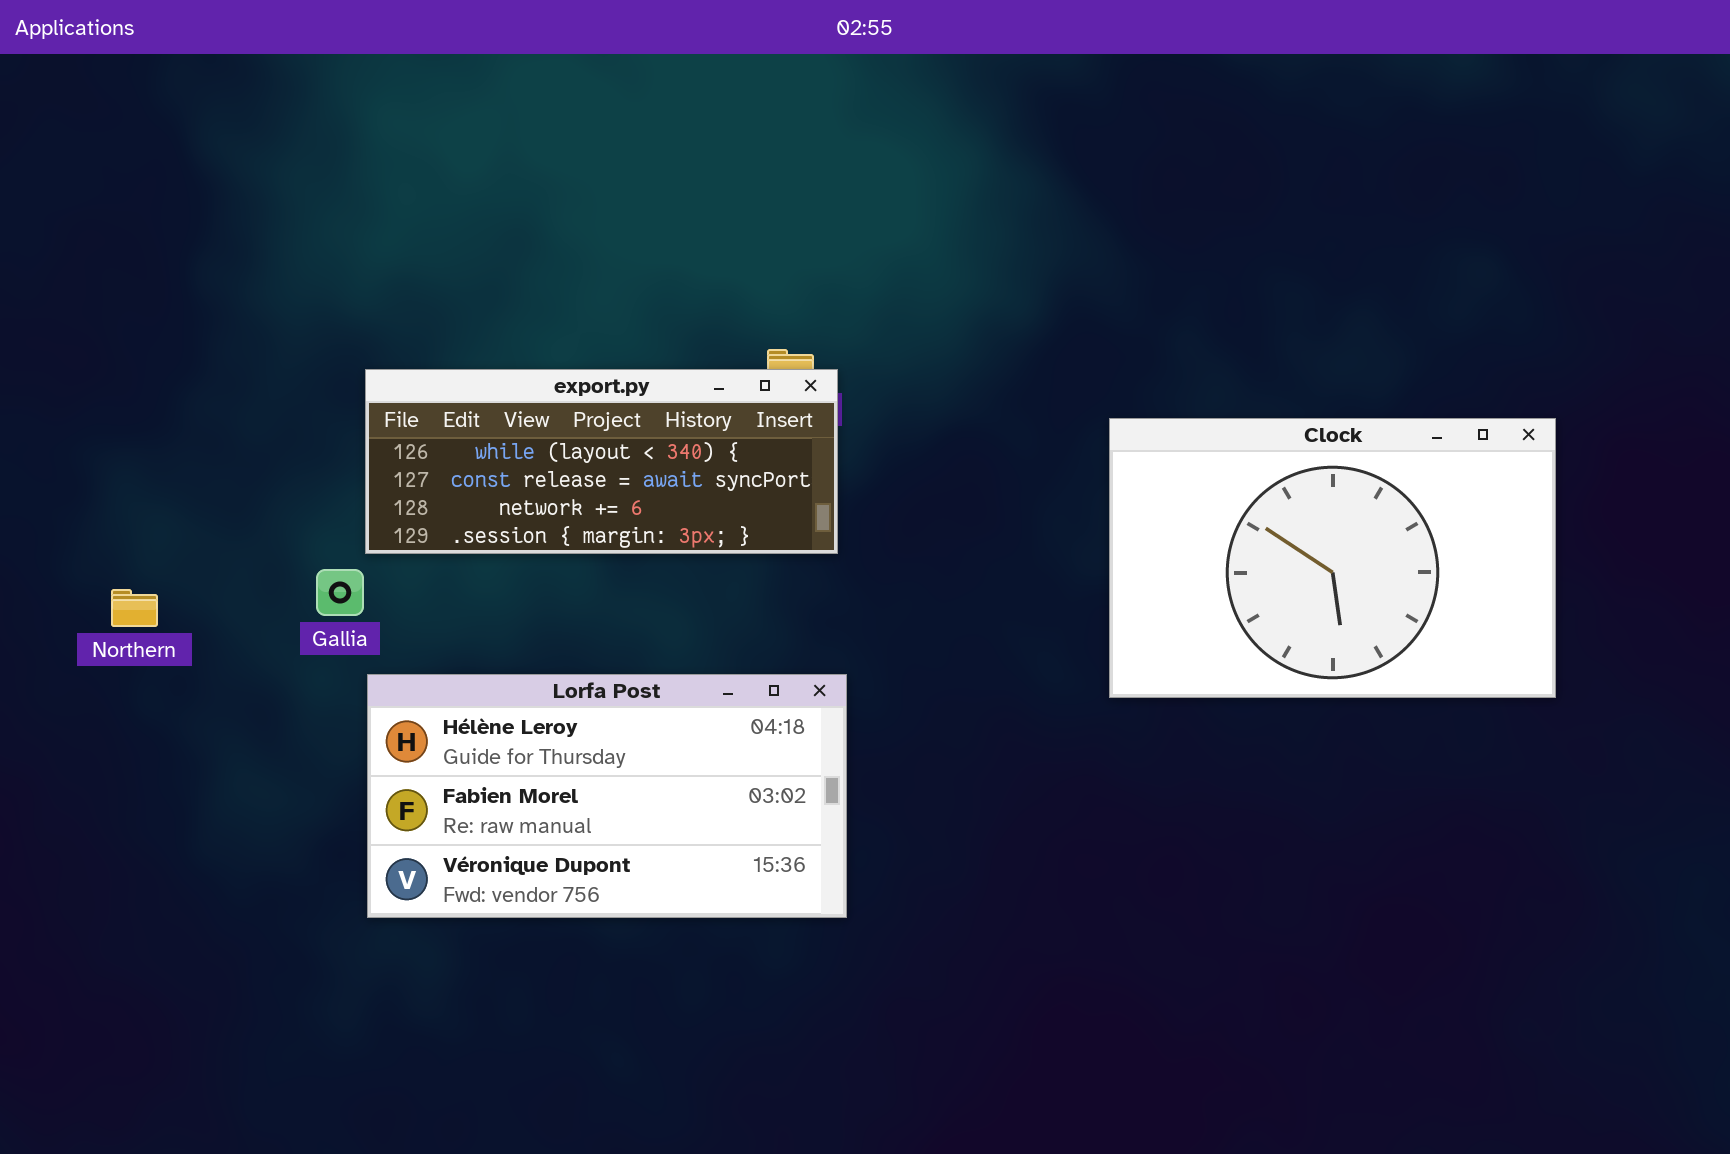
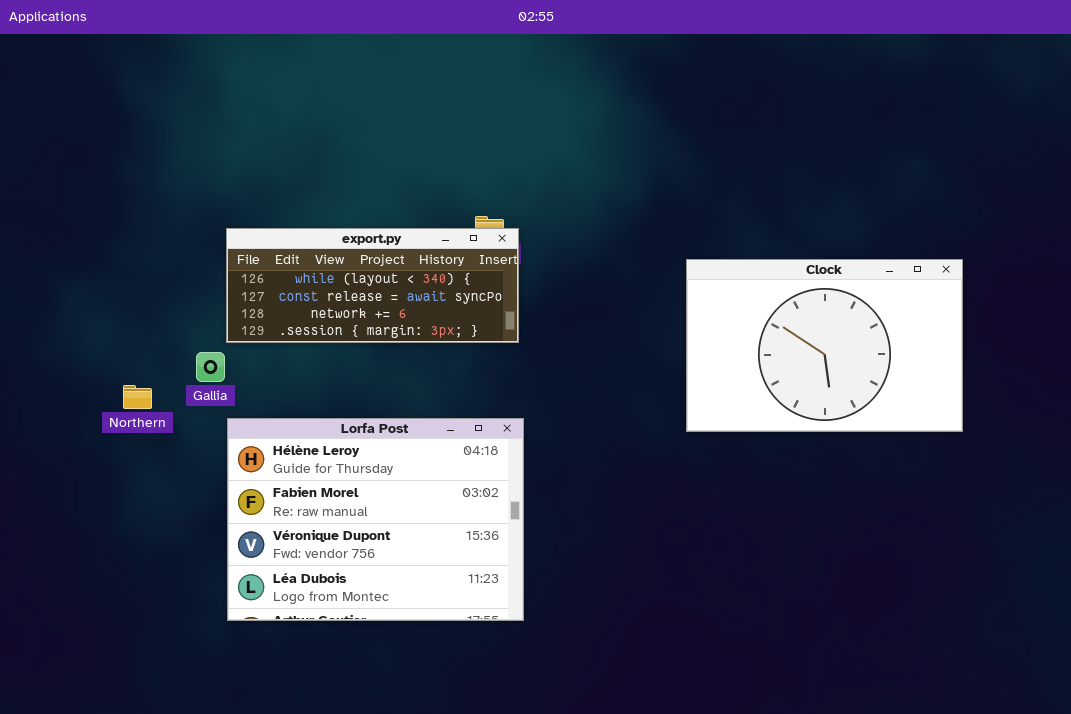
Northern: [111,589,158,627] -> [123,385,152,409], moved
Lorfa Post: [367,674,847,918] -> [227,418,524,621], resized

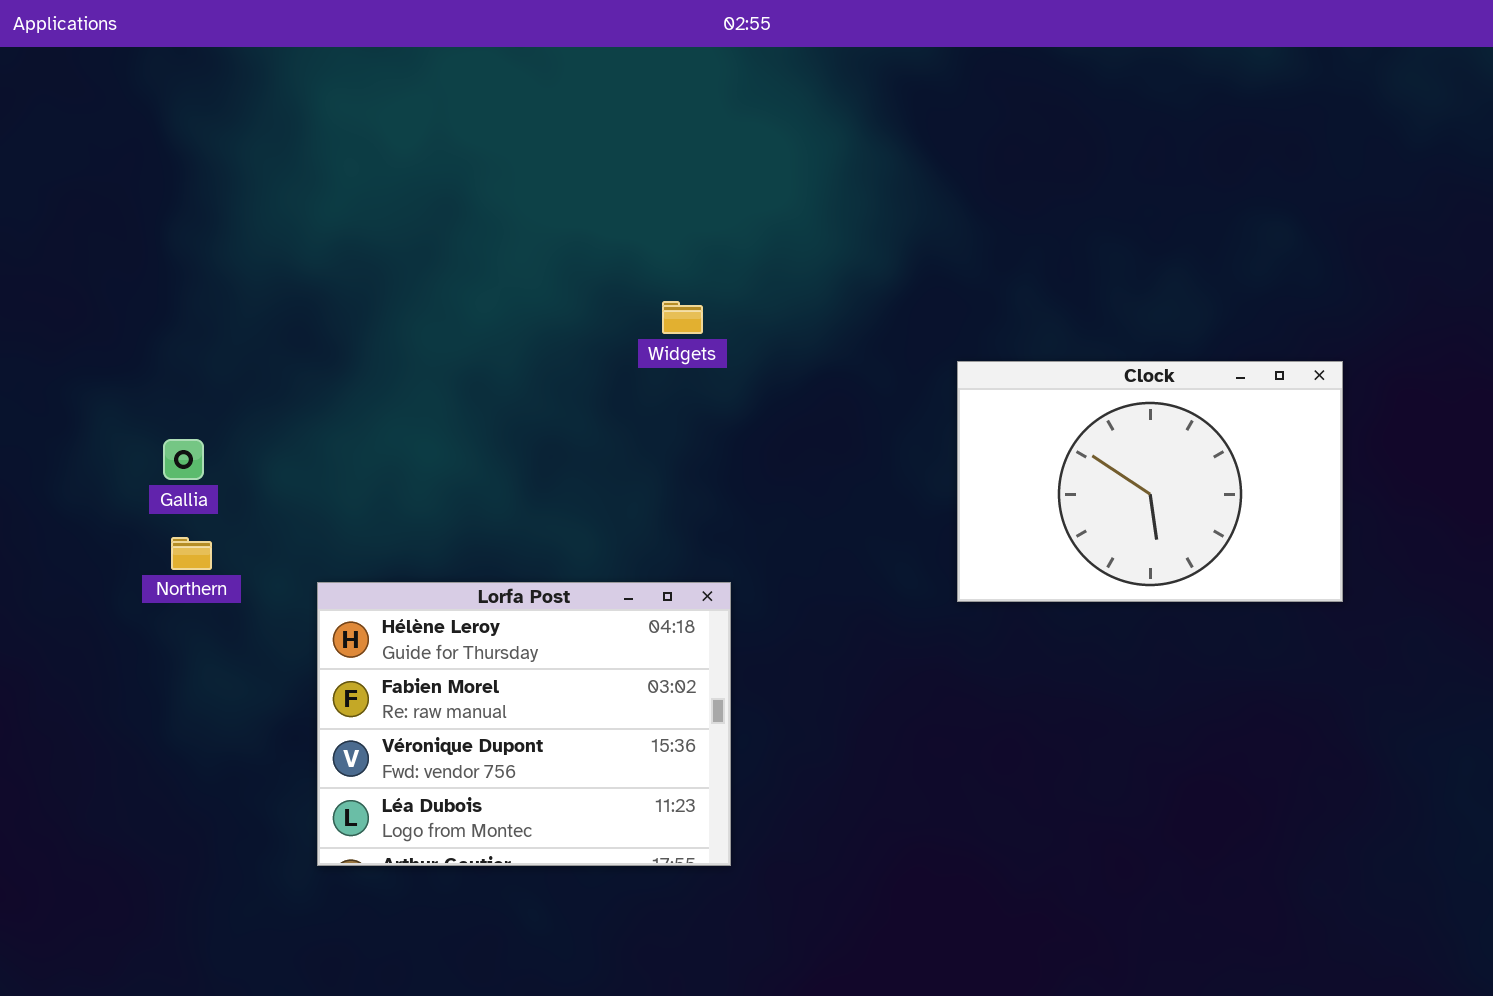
export.py: [226,228,519,343] -> none, closed
Gallia: [196,352,225,382] -> [163,439,204,480], moved

